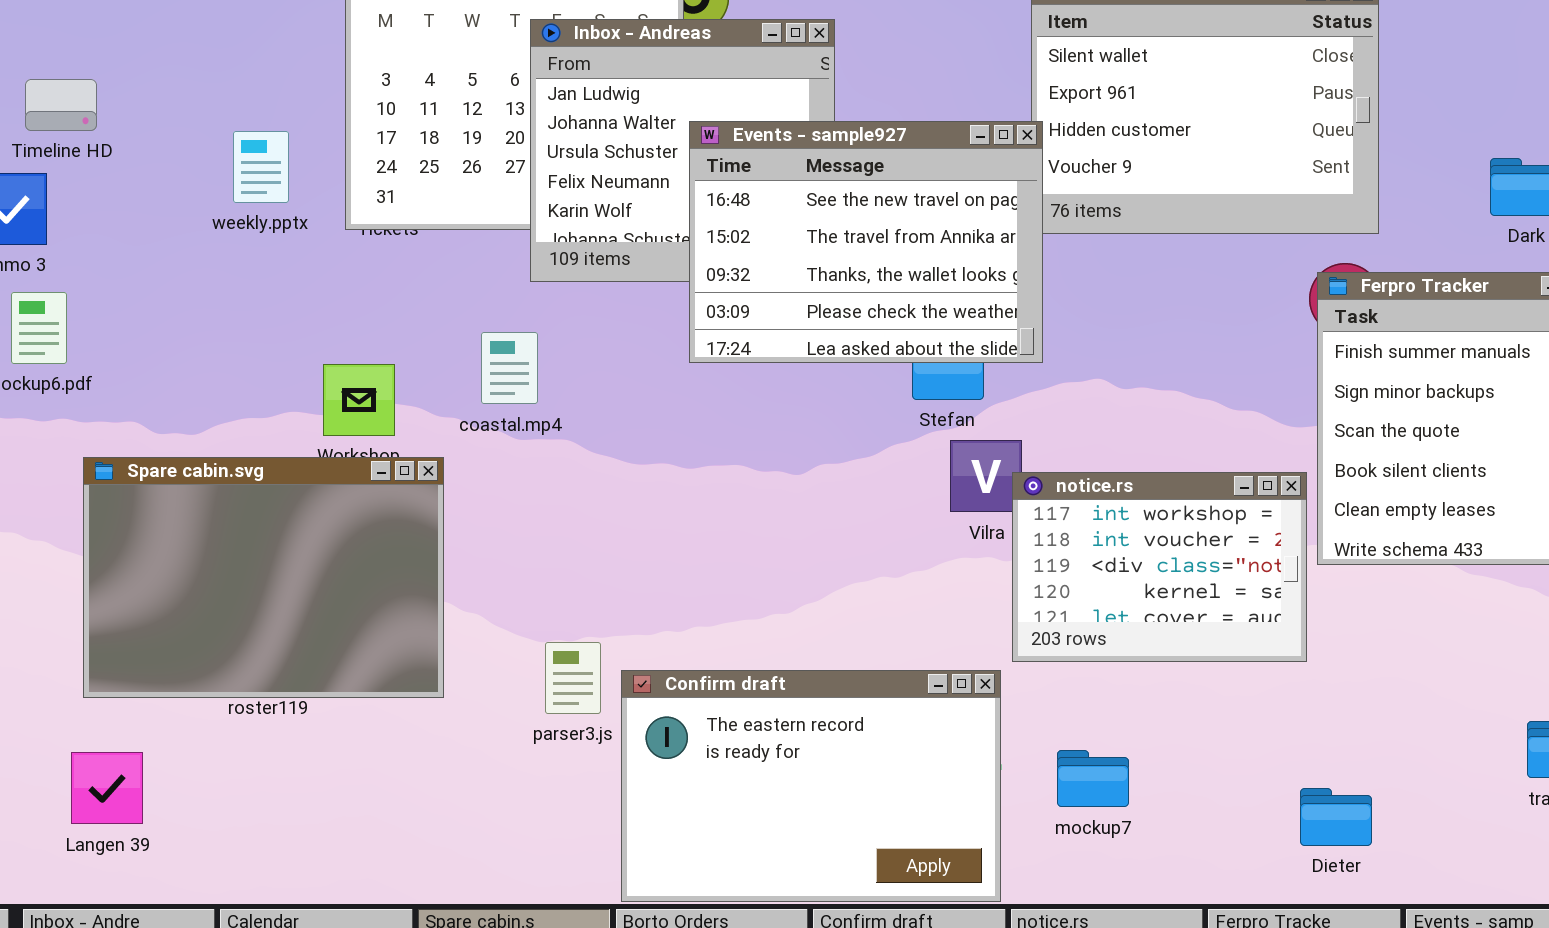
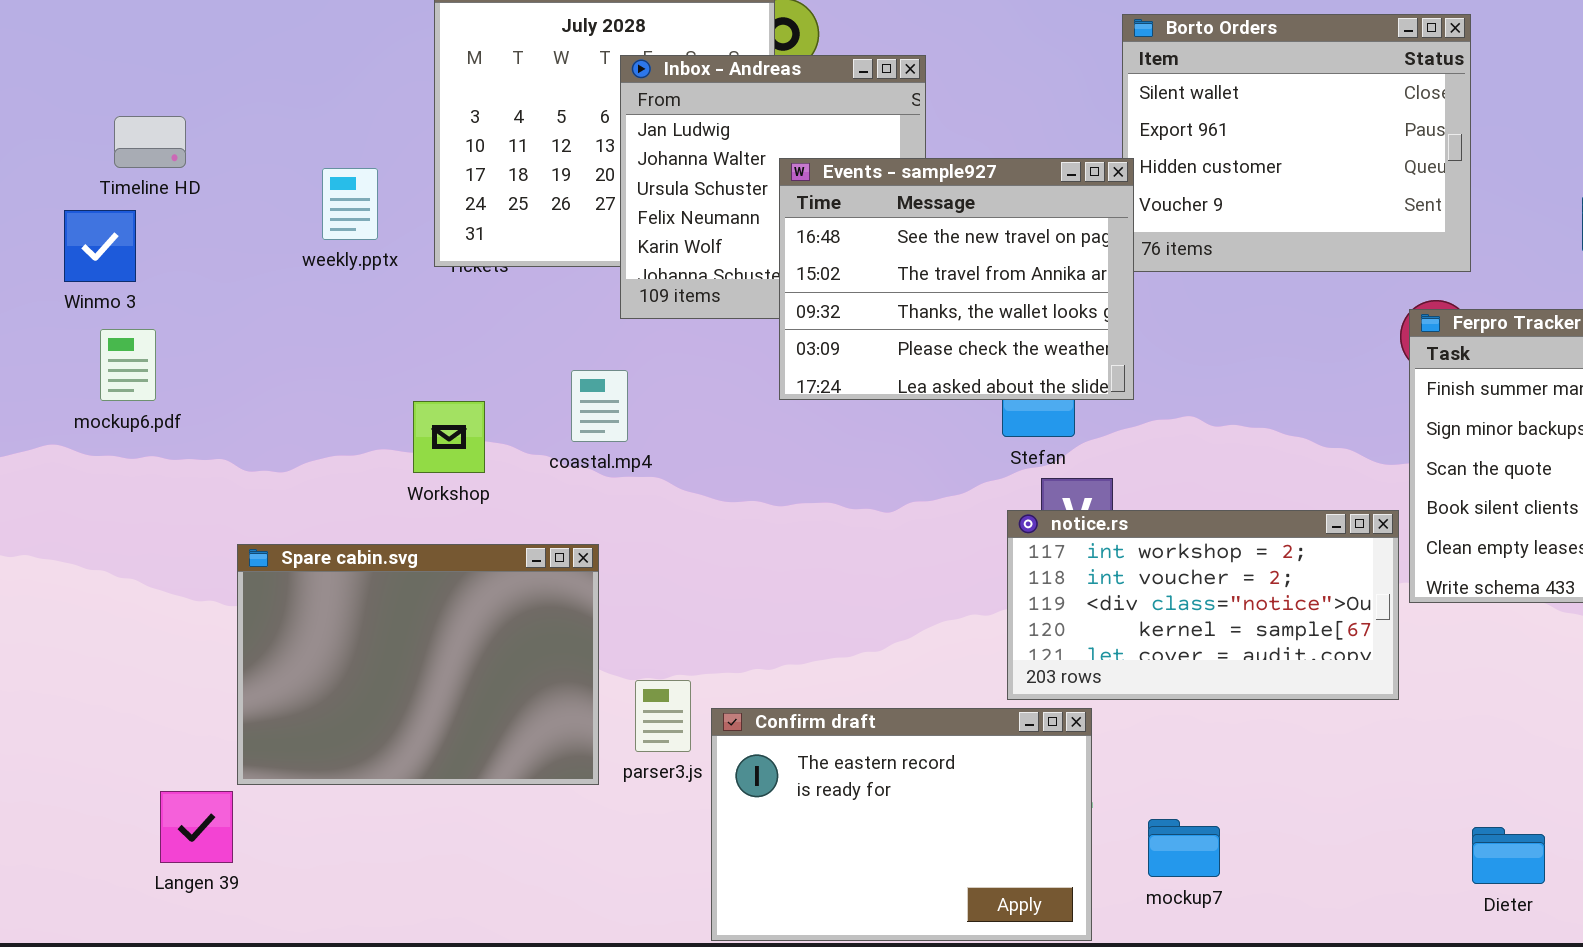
Spare cabin.svg: [83,457,444,698] -> [237,544,599,785], moved
notice.rs: [1012,472,1307,662] -> [1007,510,1399,700], resized
mockup7: [1057,750,1129,807] -> [1148,819,1220,877], moved
Dieter: [1300,788,1372,846] -> [1472,827,1545,884], moved

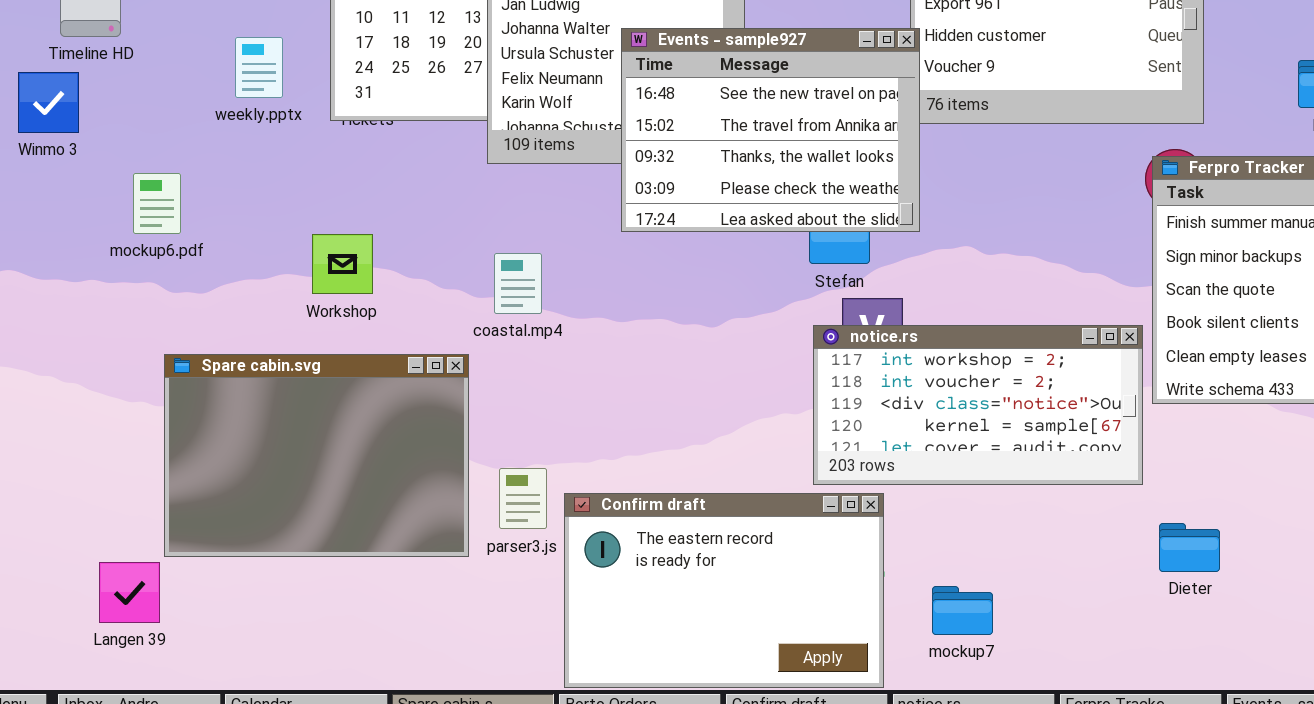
mockup6.pdf: [100,329,156,401] -> [133,173,181,234], moved
coastal.mp4: [571,370,628,442] -> [494,253,542,314], moved
Dieter: [1472,827,1545,884] -> [1159,523,1220,572], moved

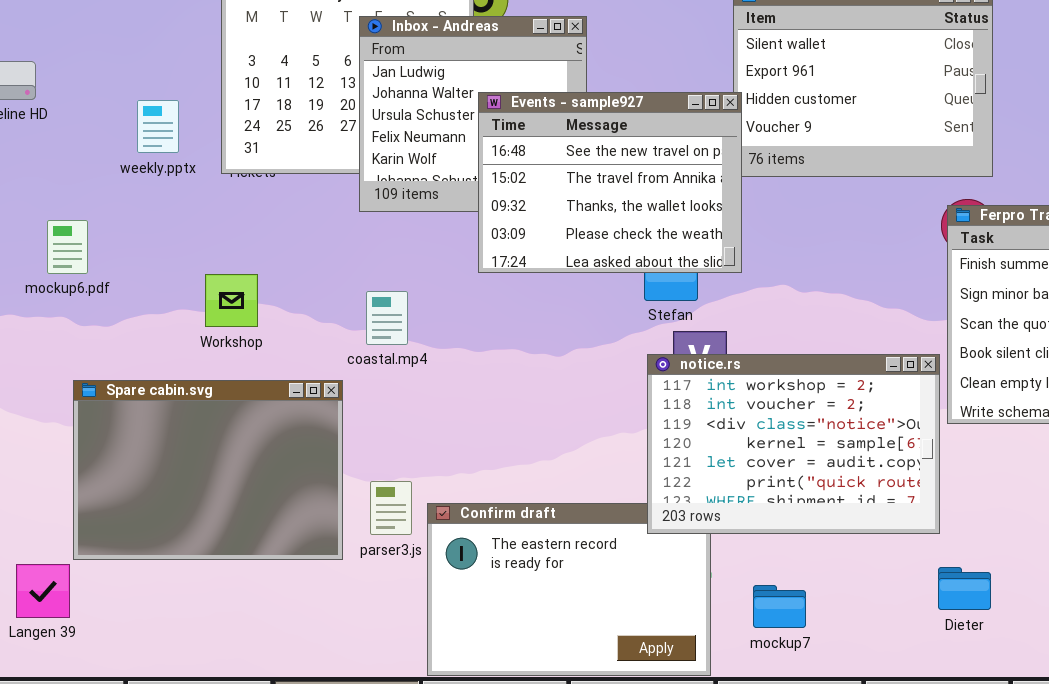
notice.rs: [813,325,1143,485] -> [647,354,940,534], resized
Dieter: [1159,523,1220,572] -> [938,567,991,610], moved

